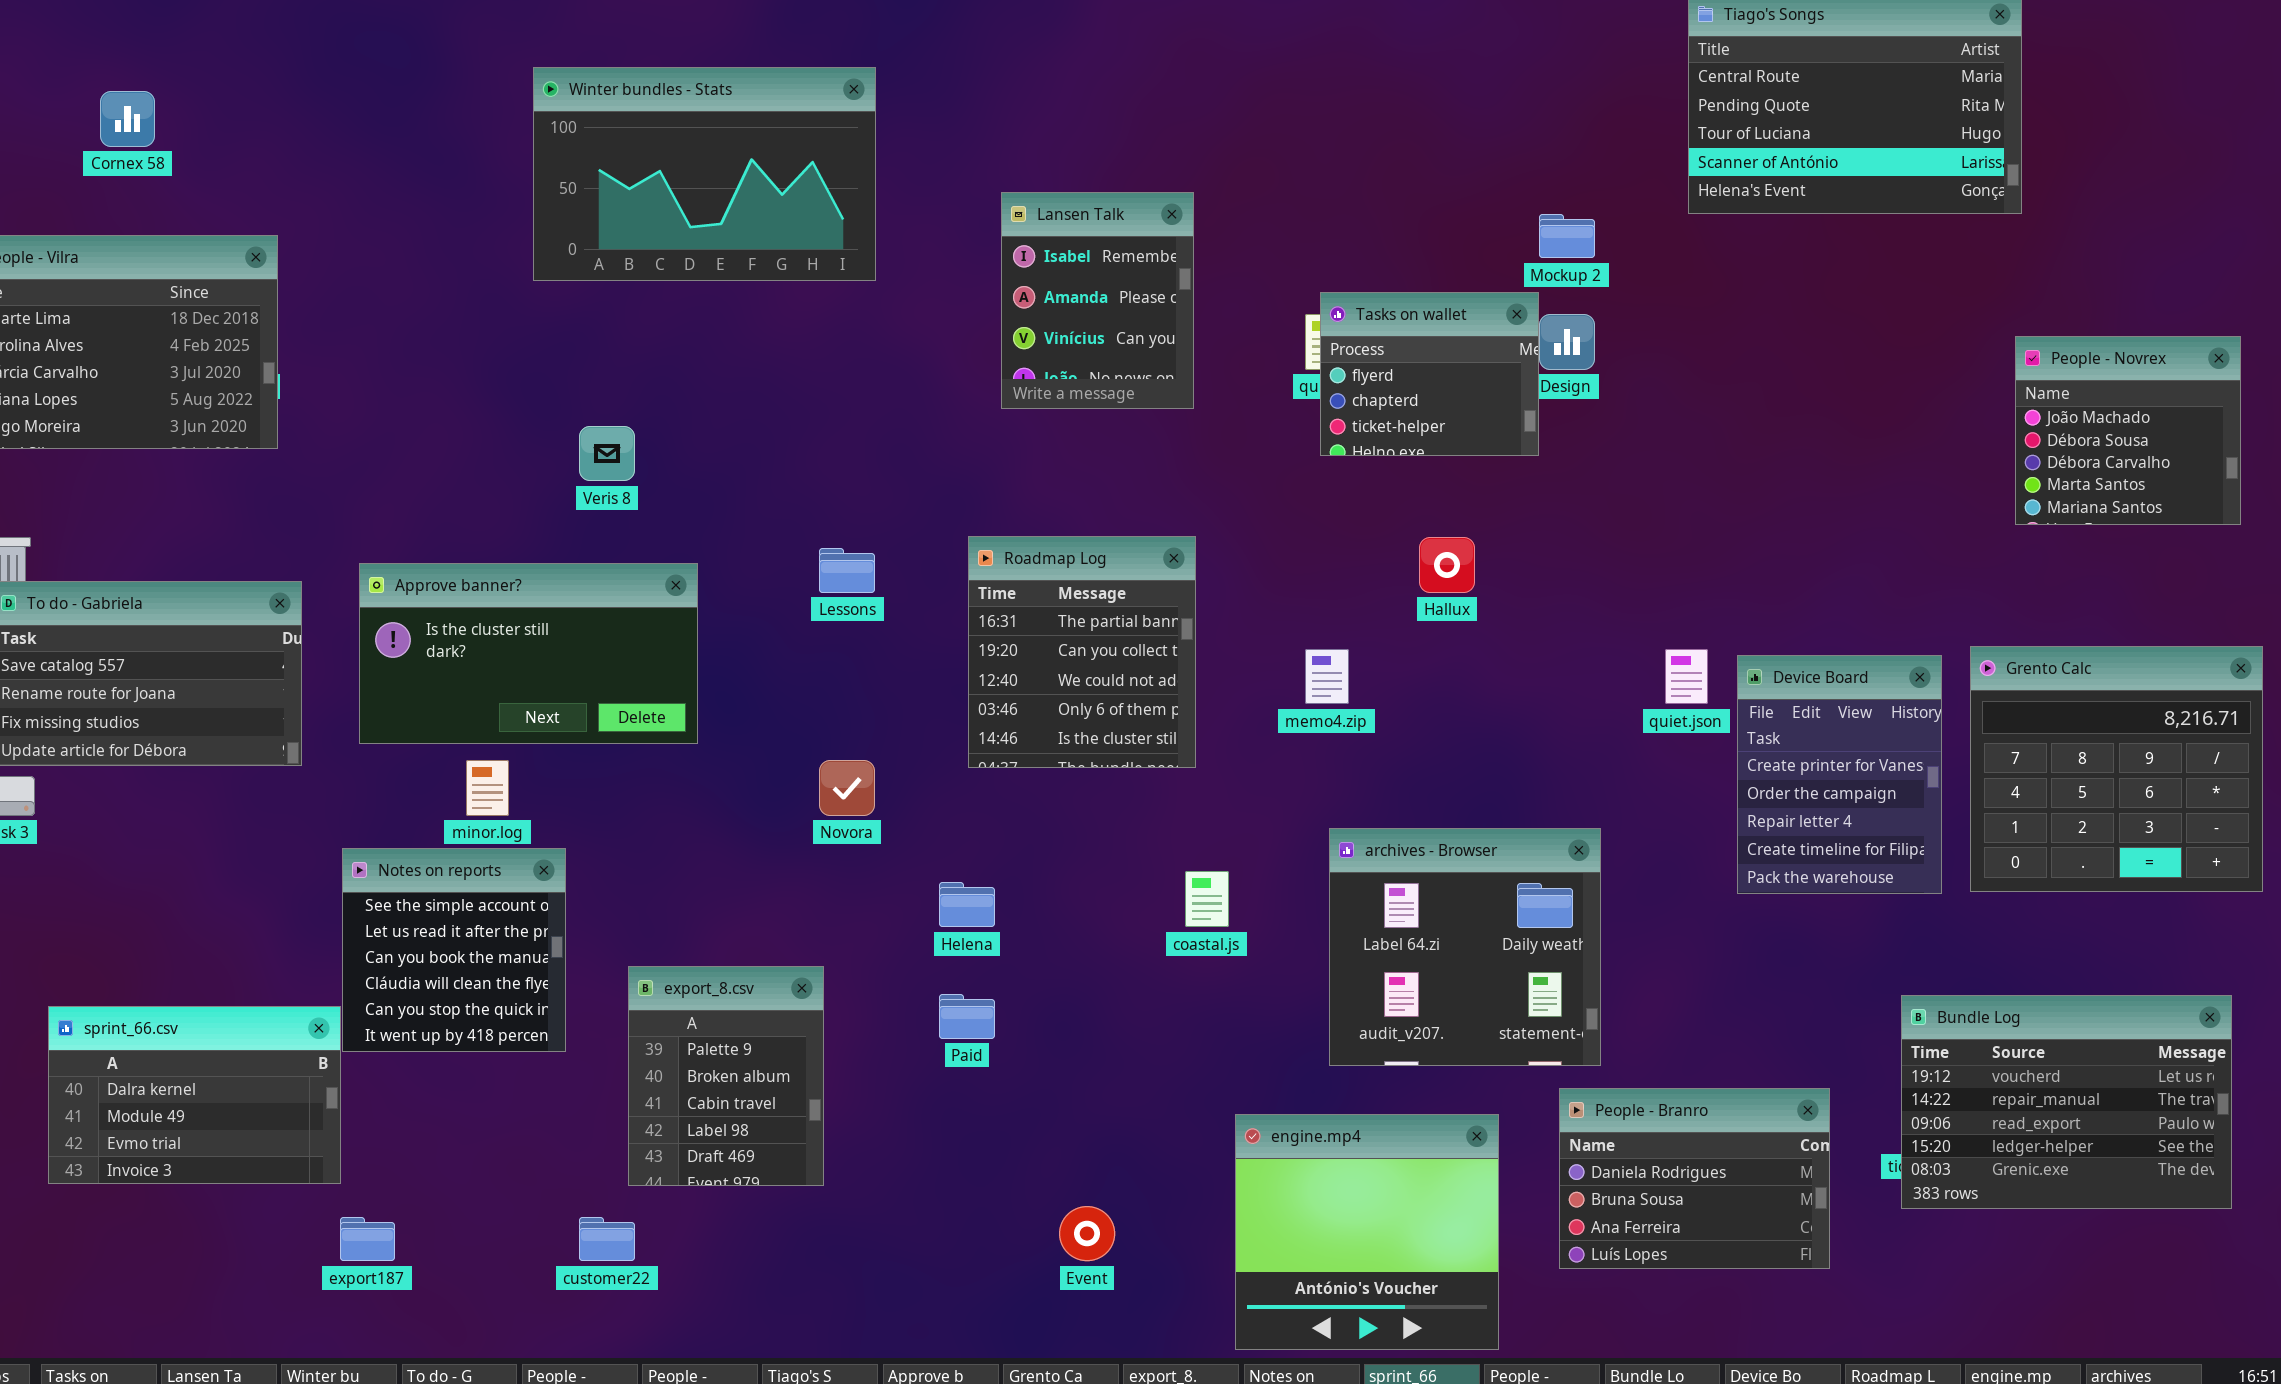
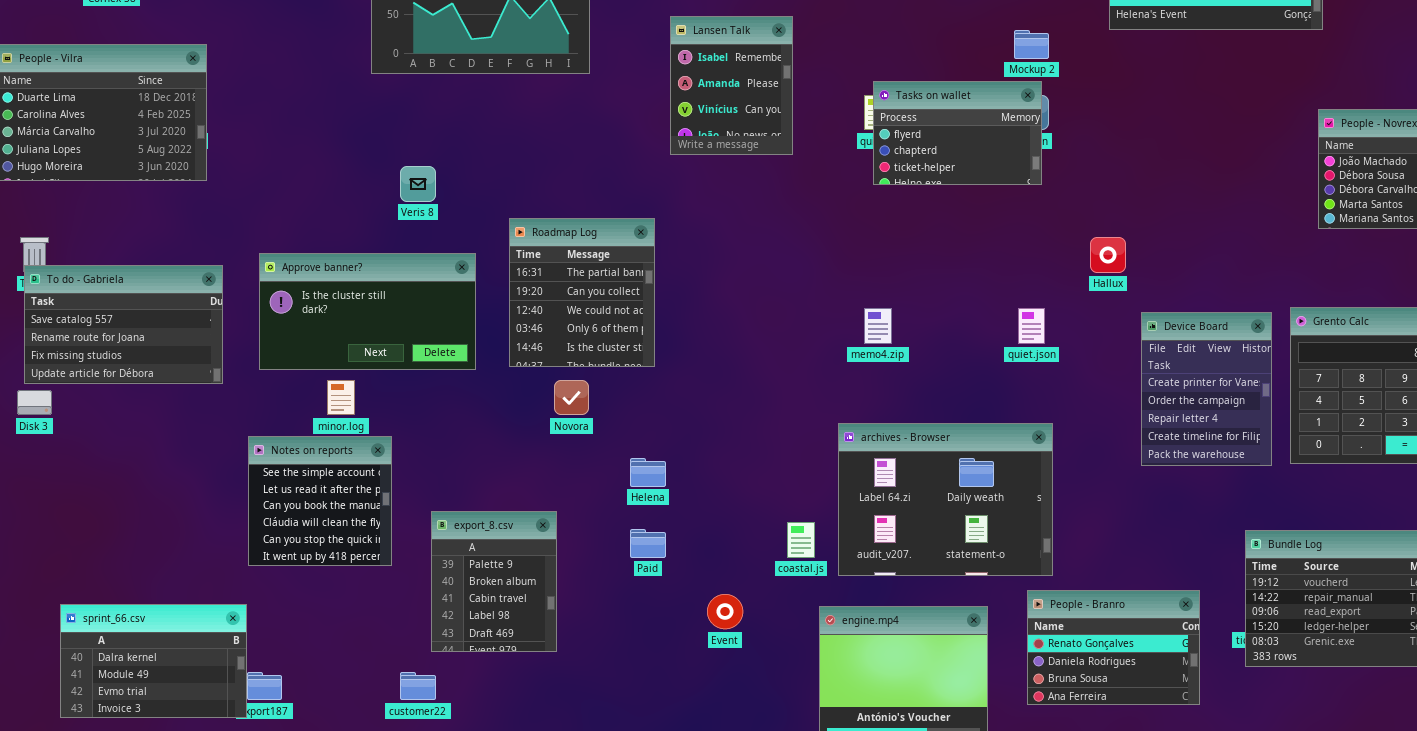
Tasks on wallet: [1320,292,1539,456] -> [873,81,1042,185], resized
Roadmap Log: [968,536,1196,768] -> [509,218,655,367], moved
Hallux: [1419,537,1475,593] -> [1090,237,1126,273], moved
quiet.json: [1665,649,1708,704] -> [1018,308,1045,344], moved
archives - Browser: [1329,828,1601,1066] -> [838,423,1053,576], resized
coastal.js: [1185,871,1229,927] -> [787,522,815,558], moved
sprint_66.csv: [48,1006,341,1184] -> [60,604,247,718], moved
People - Branro: [1559,1088,1830,1269] -> [1027,590,1200,705], scrolled up 1 row
Event: [1059,1206,1115,1261] -> [707,594,743,629], moved

